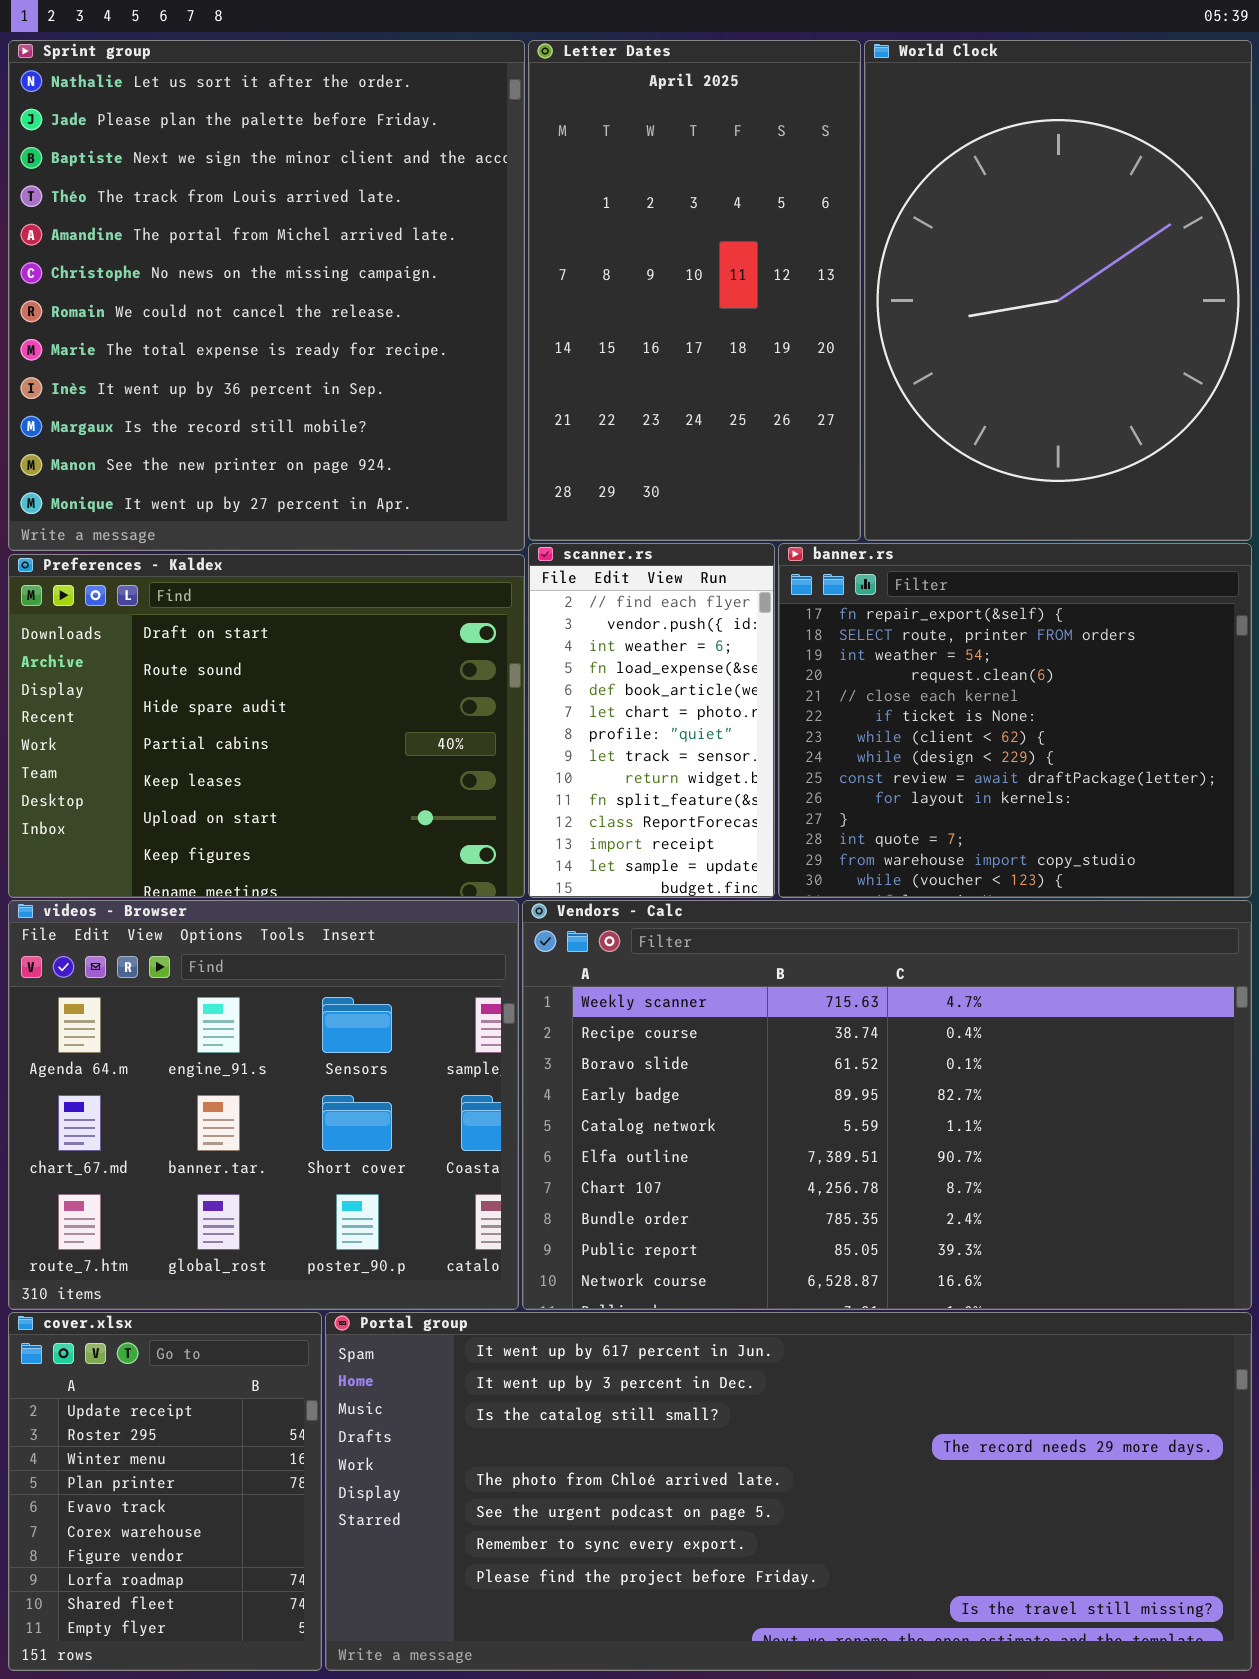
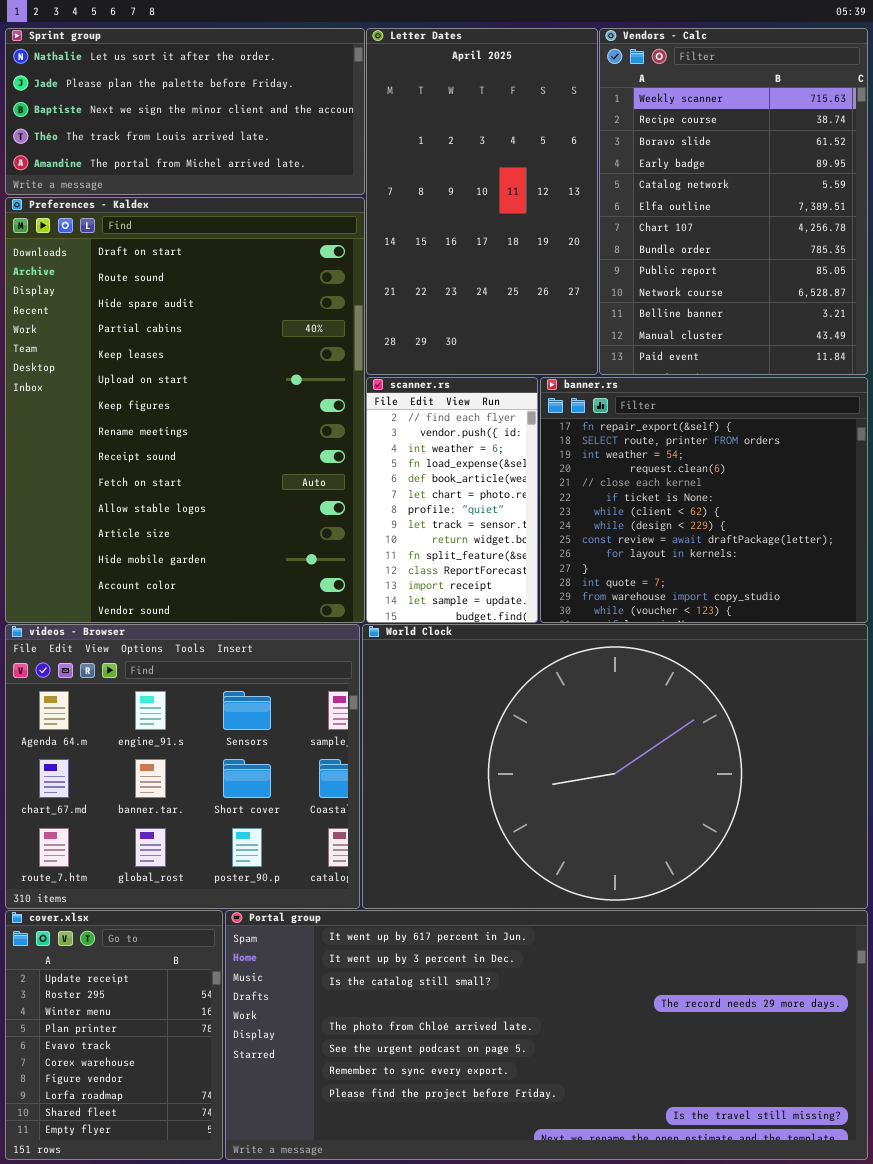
Sprint group: [8,40,525,551] -> [5,28,365,195], resized
World Clock: [864,40,1252,541] -> [362,624,868,909], moved, resized
Preferences - Kaldex: [8,554,525,898] -> [5,197,365,623], resized
Vendors - Calc: [522,900,1252,1310] -> [599,28,868,375], moved, resized

